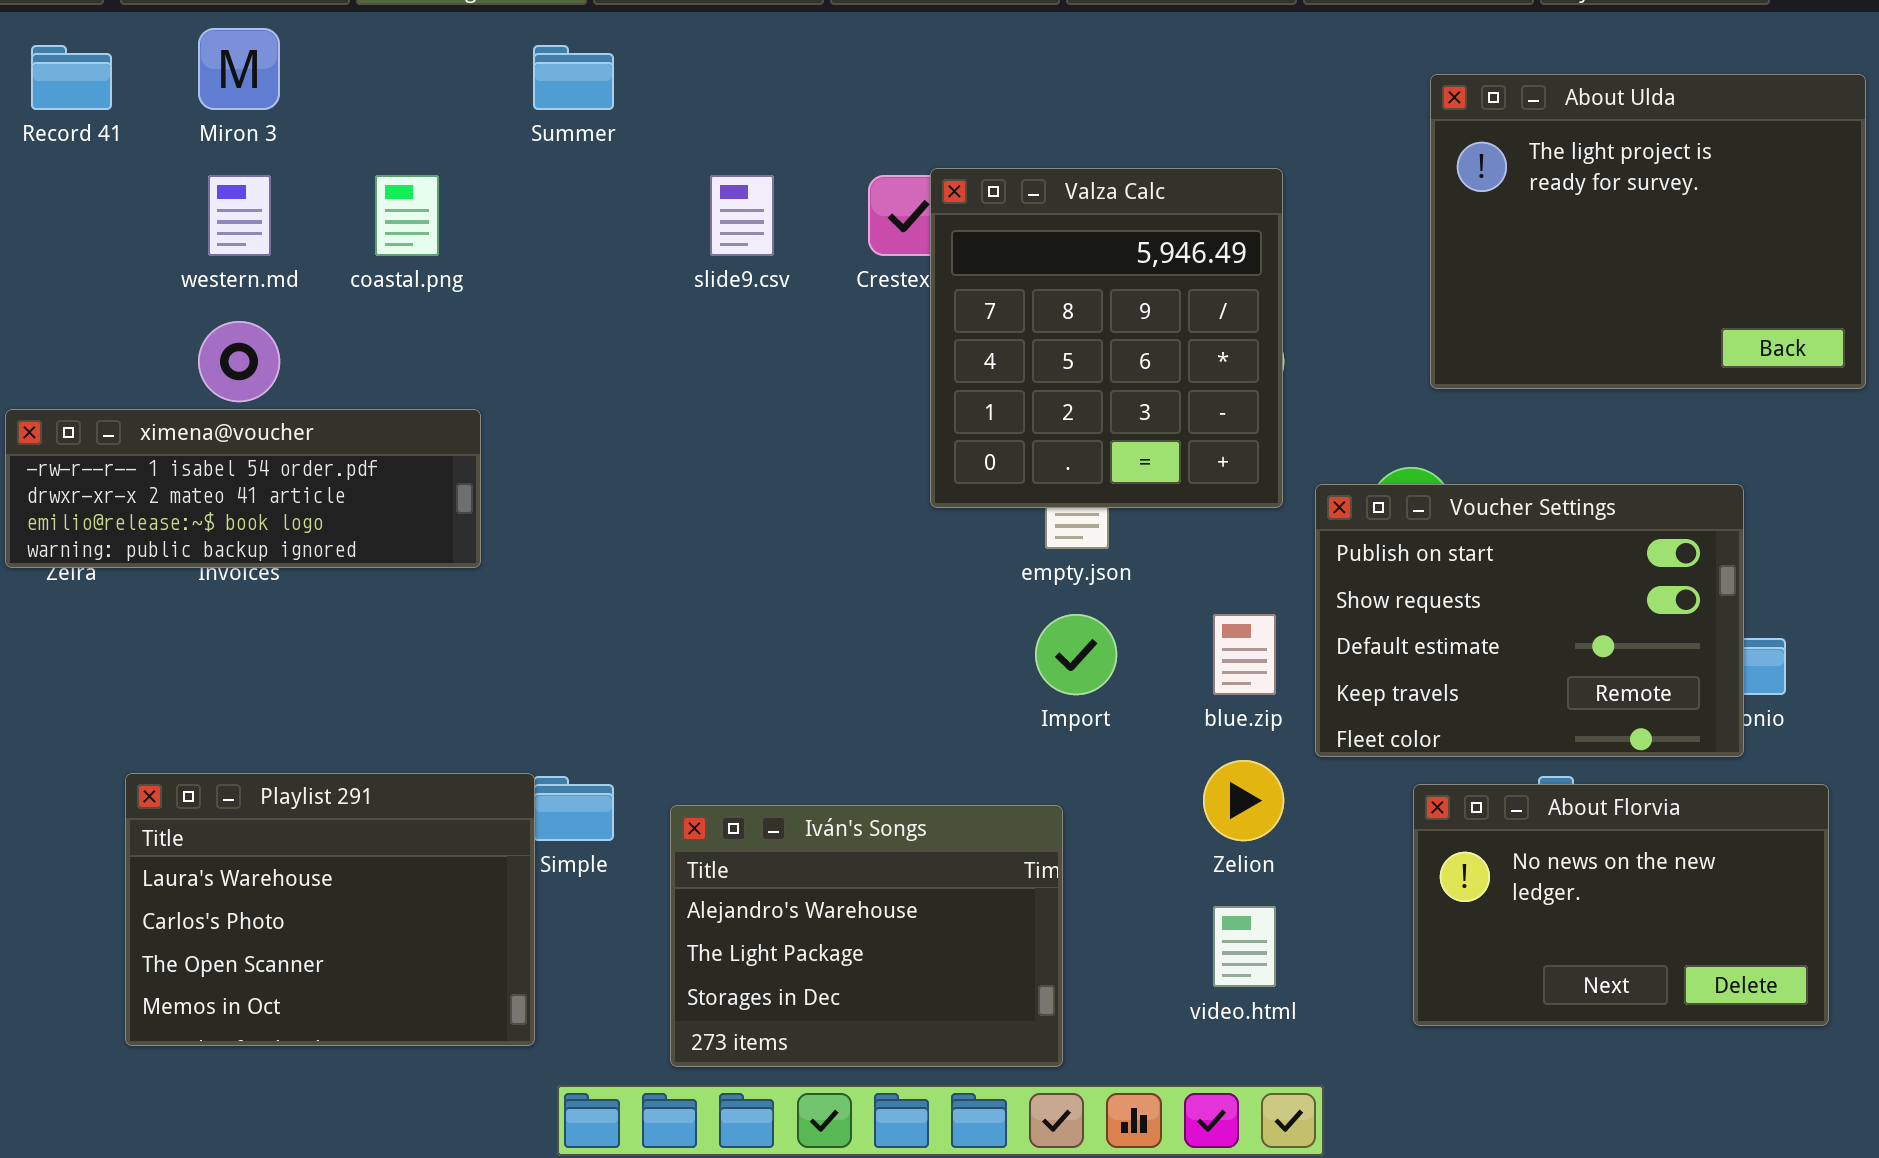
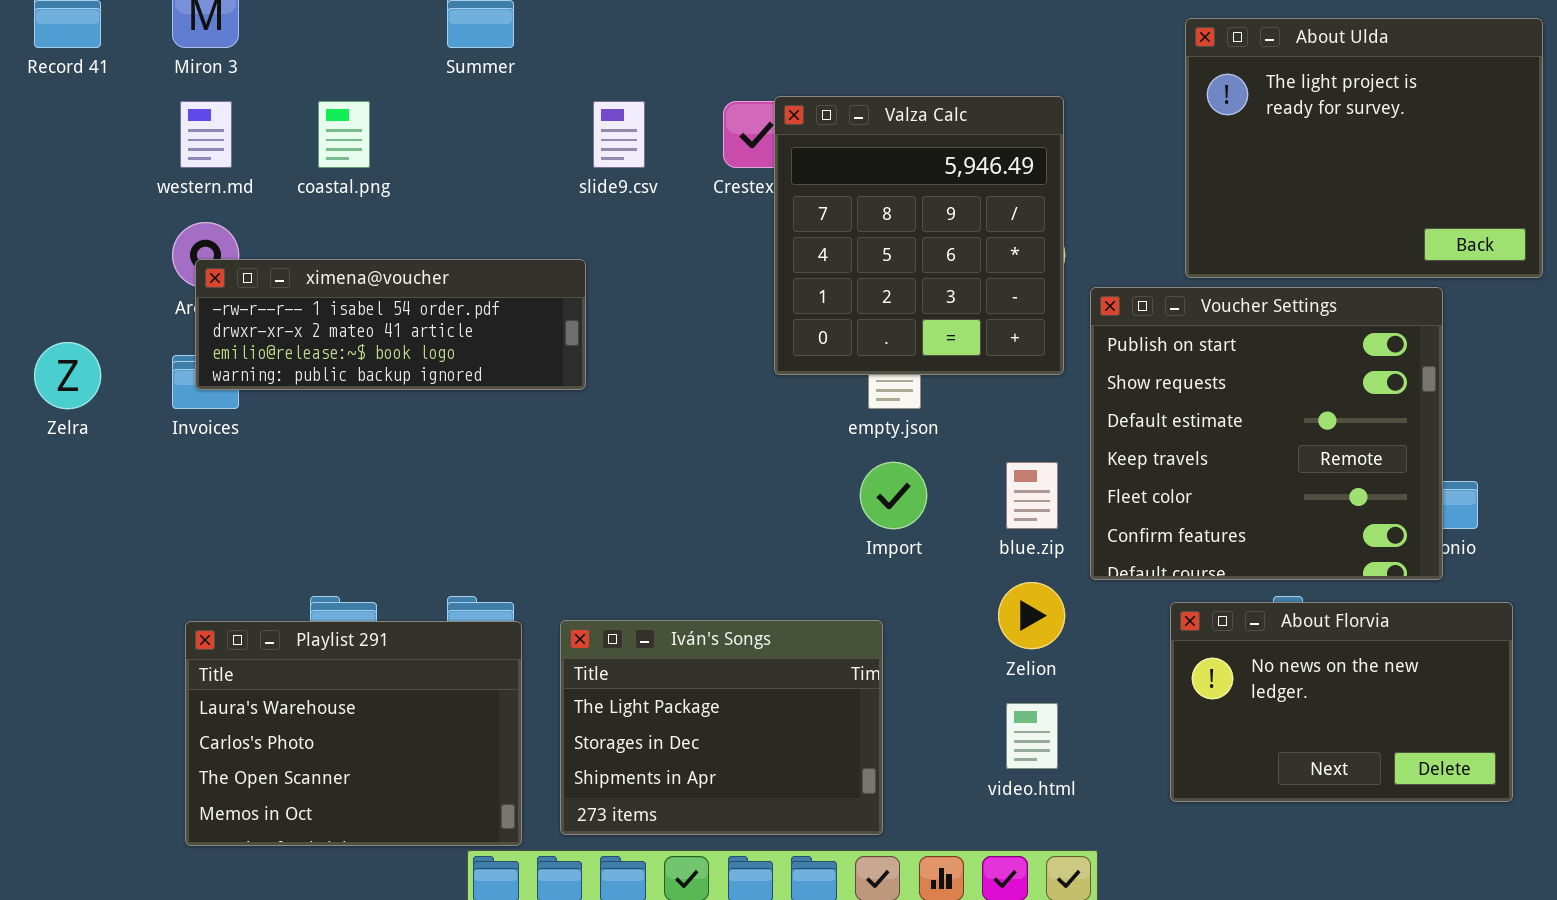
ximena@voucher: [5,409,481,568] -> [195,259,586,390], moved
Voucher Settings: [1315,484,1744,757] -> [1090,287,1443,580], resized
Playlist 291: [125,773,535,1046] -> [185,621,522,846], moved
Iván's Songs: [670,805,1063,1067] -> [560,620,883,835], scrolled down 1 row

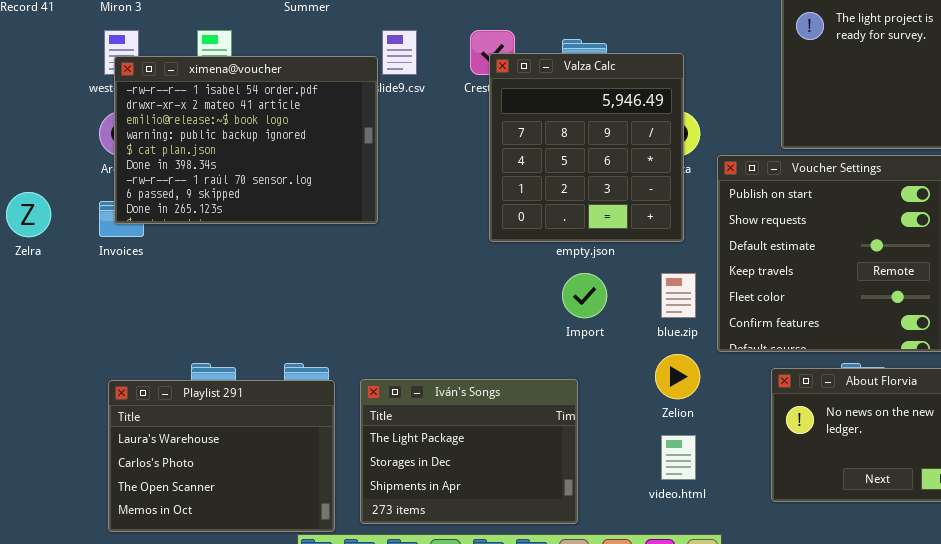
Valza Calc: [774,96,1064,375] -> [489,53,684,242], moved
ximena@voucher: [195,259,586,390] -> [114,56,378,224], resized

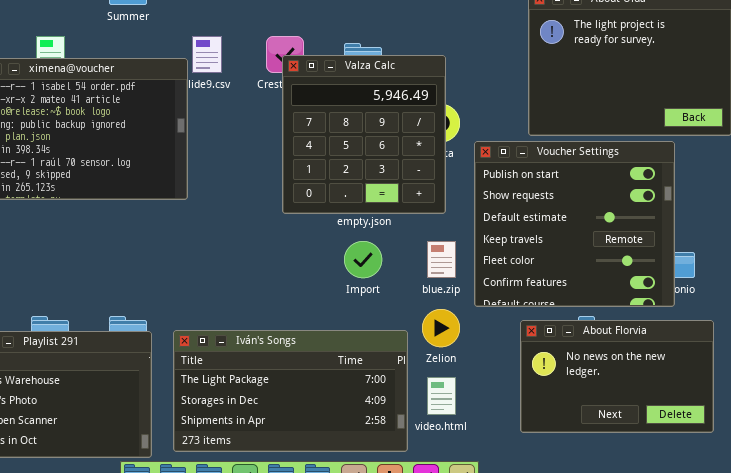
Iván's Songs: [360,379,578,524] -> [173,330,408,452], resized

